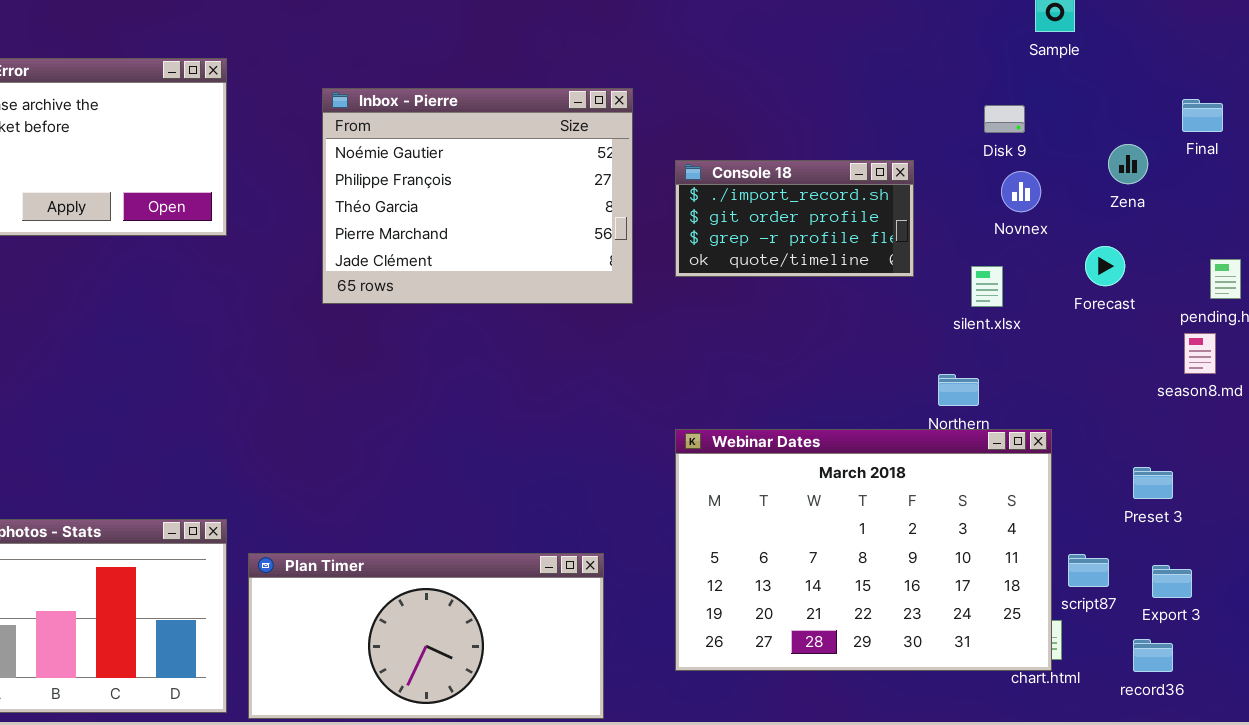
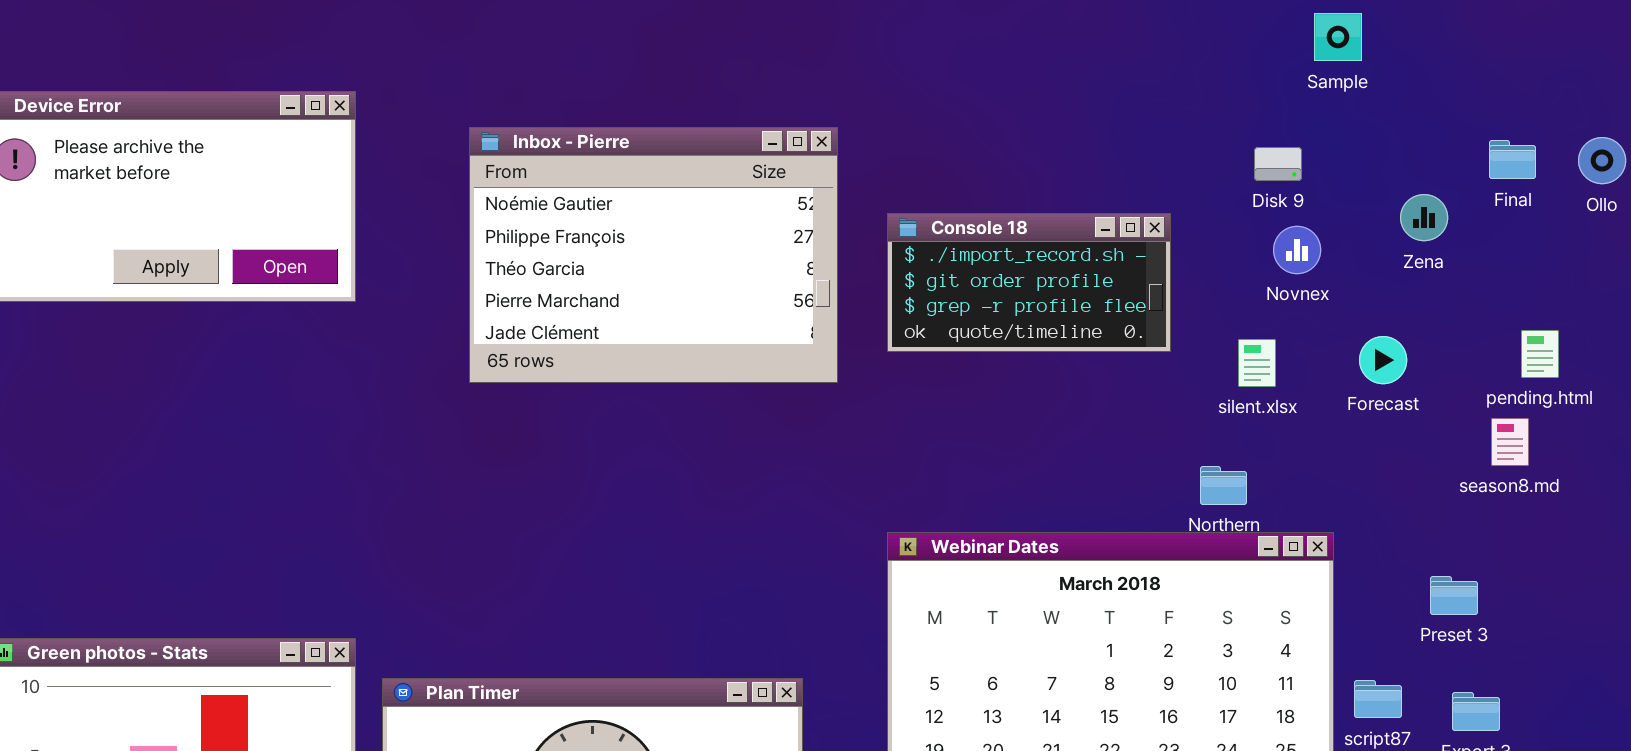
Forecast: [1085,246,1125,286] -> [1359,336,1407,384], moved

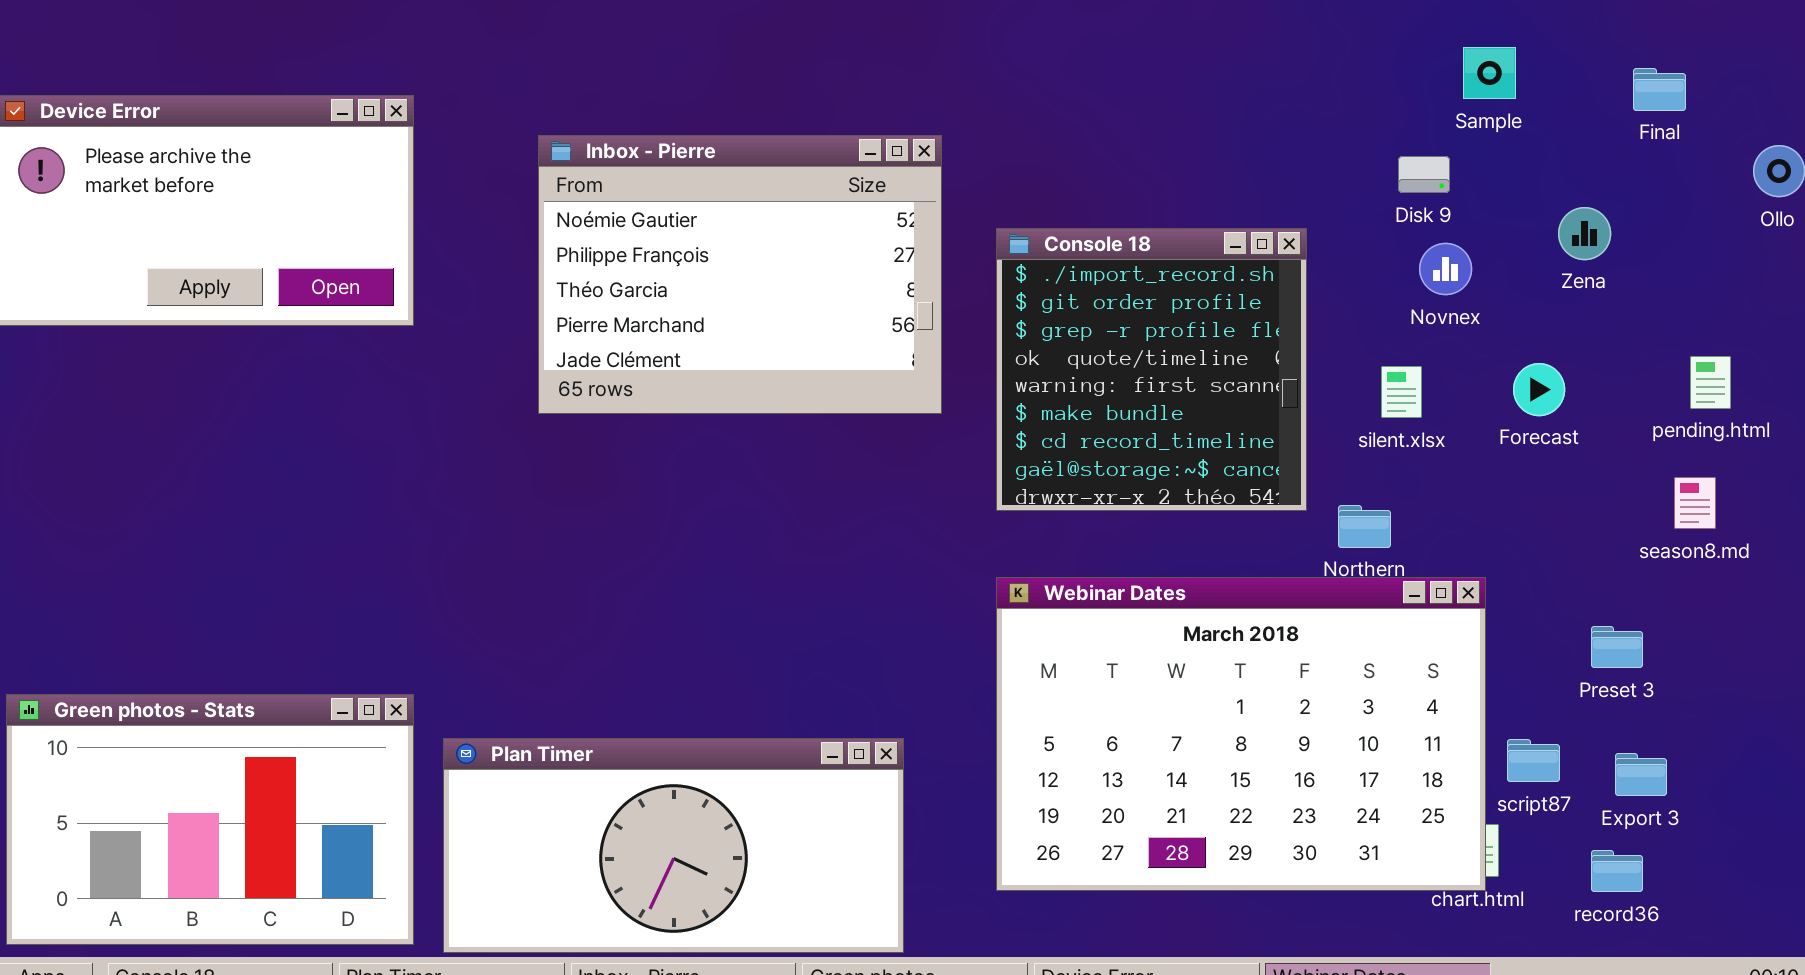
Sample: [1314,13,1362,61] -> [1463,47,1516,99], moved
Final: [1489,140,1536,179] -> [1633,68,1686,111], moved
Console 18: [887,213,1171,352] -> [996,228,1307,511], resized
season8.md: [1491,418,1529,466] -> [1674,477,1716,529], moved

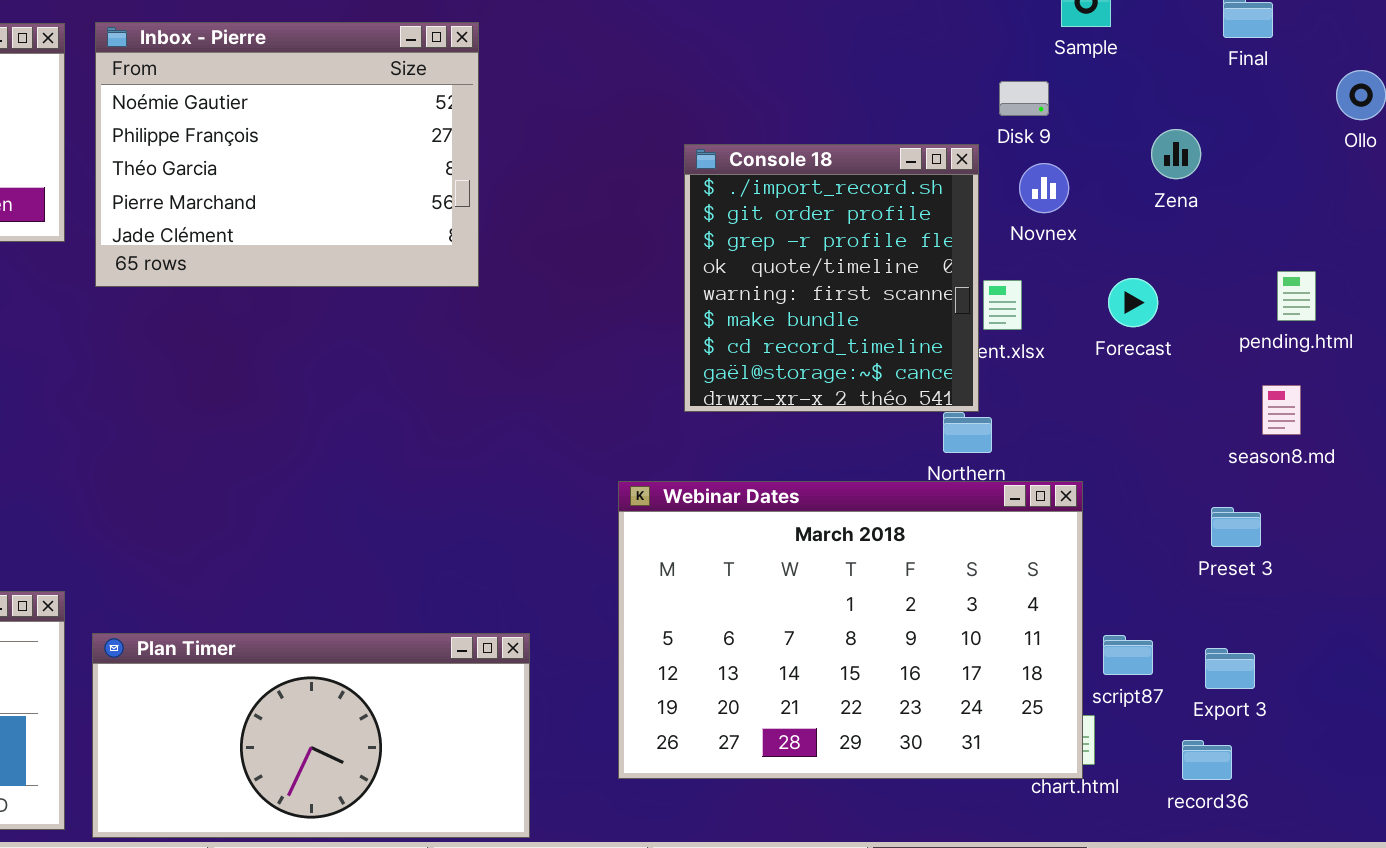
Inbox - Pierre: [538,135,942,414] -> [95,22,479,287], moved
Console 18: [996,228,1307,511] -> [684,144,979,412], moved
Preset 3: [1591,626,1643,668] -> [1211,507,1261,547], moved

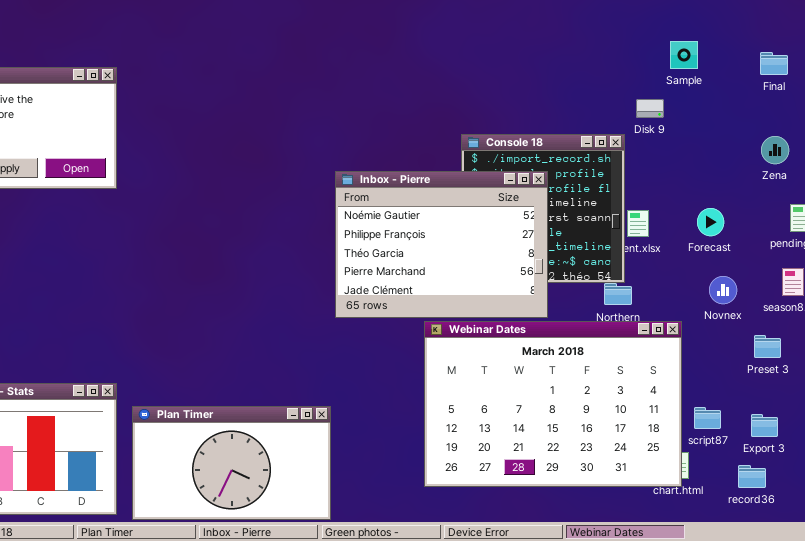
Inbox - Pierre: [95,22,479,287] -> [335,171,548,318], moved
Zena: [1151,129,1201,179] -> [761,136,789,164], moved
Novnex: [1019,163,1069,213] -> [709,276,737,304], moved
Plan Timer: [92,633,530,838] -> [132,406,331,520], resized

